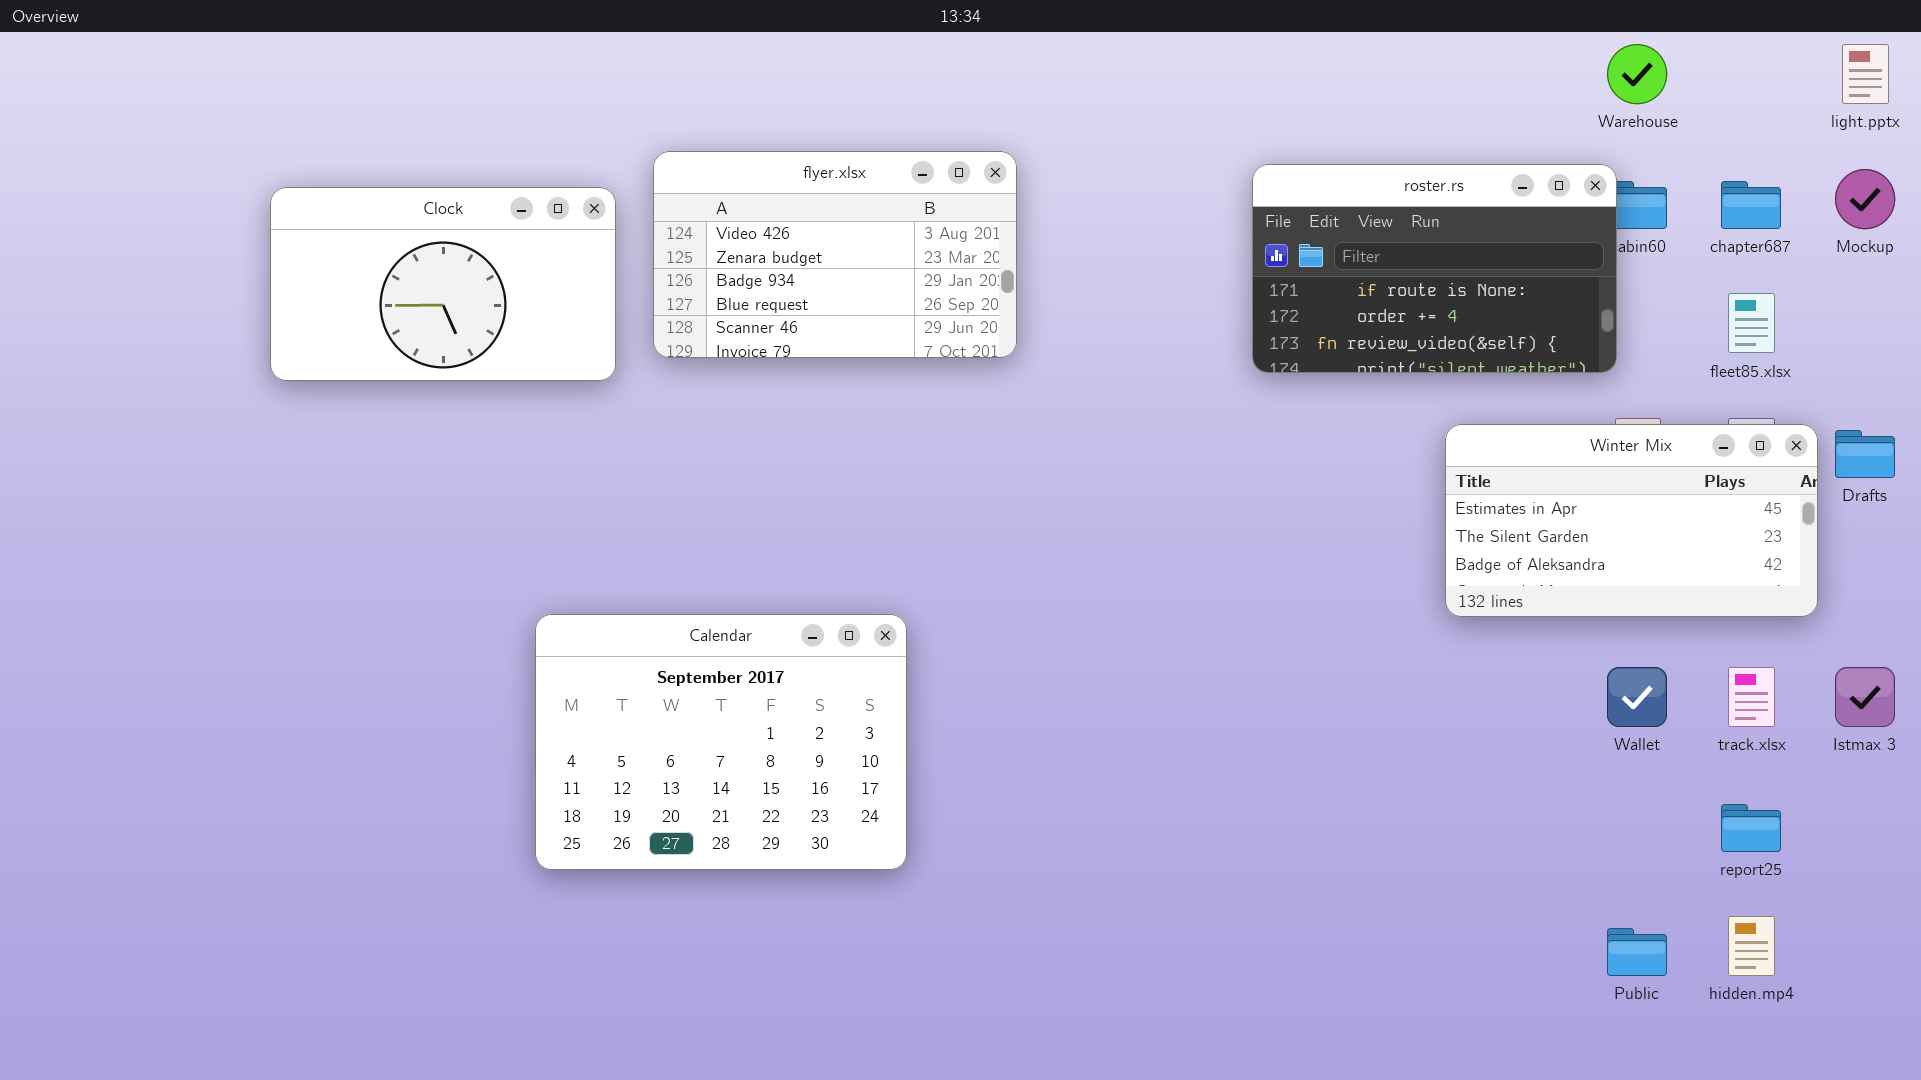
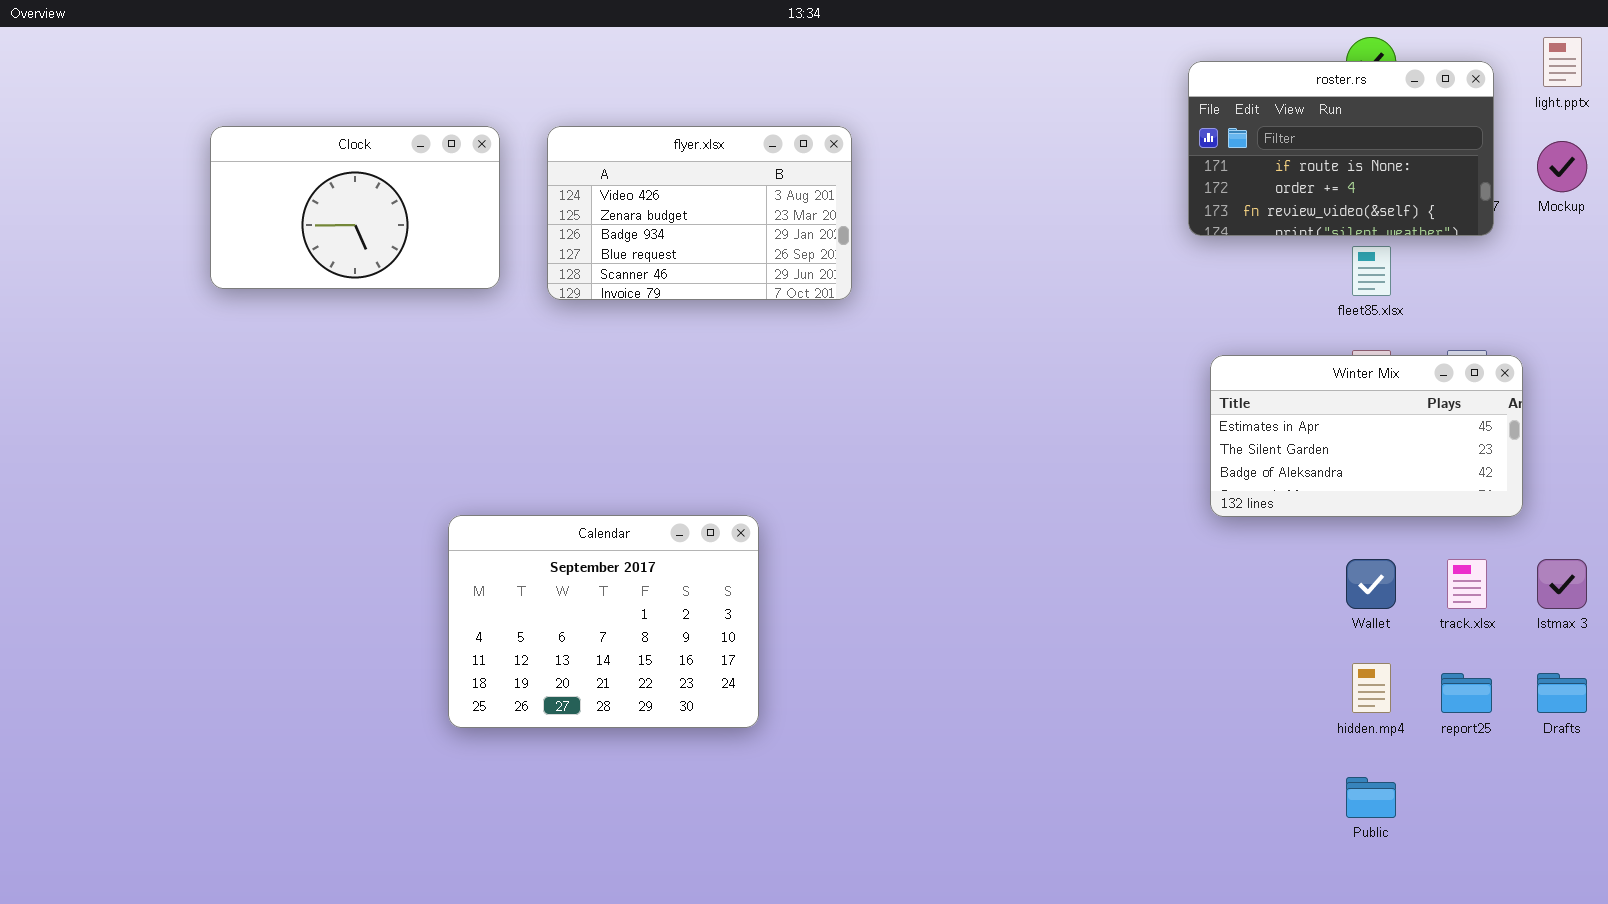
roster.rs: [1252,164,1617,373] -> [1188,61,1494,236], moved
Clock: [270,187,616,381] -> [210,126,500,289], moved
fleet85.xlsx: [1728,293,1775,353] -> [1352,246,1391,296], moved
Drafts: [1835,430,1895,478] -> [1537,673,1587,713], moved
hidden.mp4: [1728,916,1775,976] -> [1352,663,1391,713], moved

